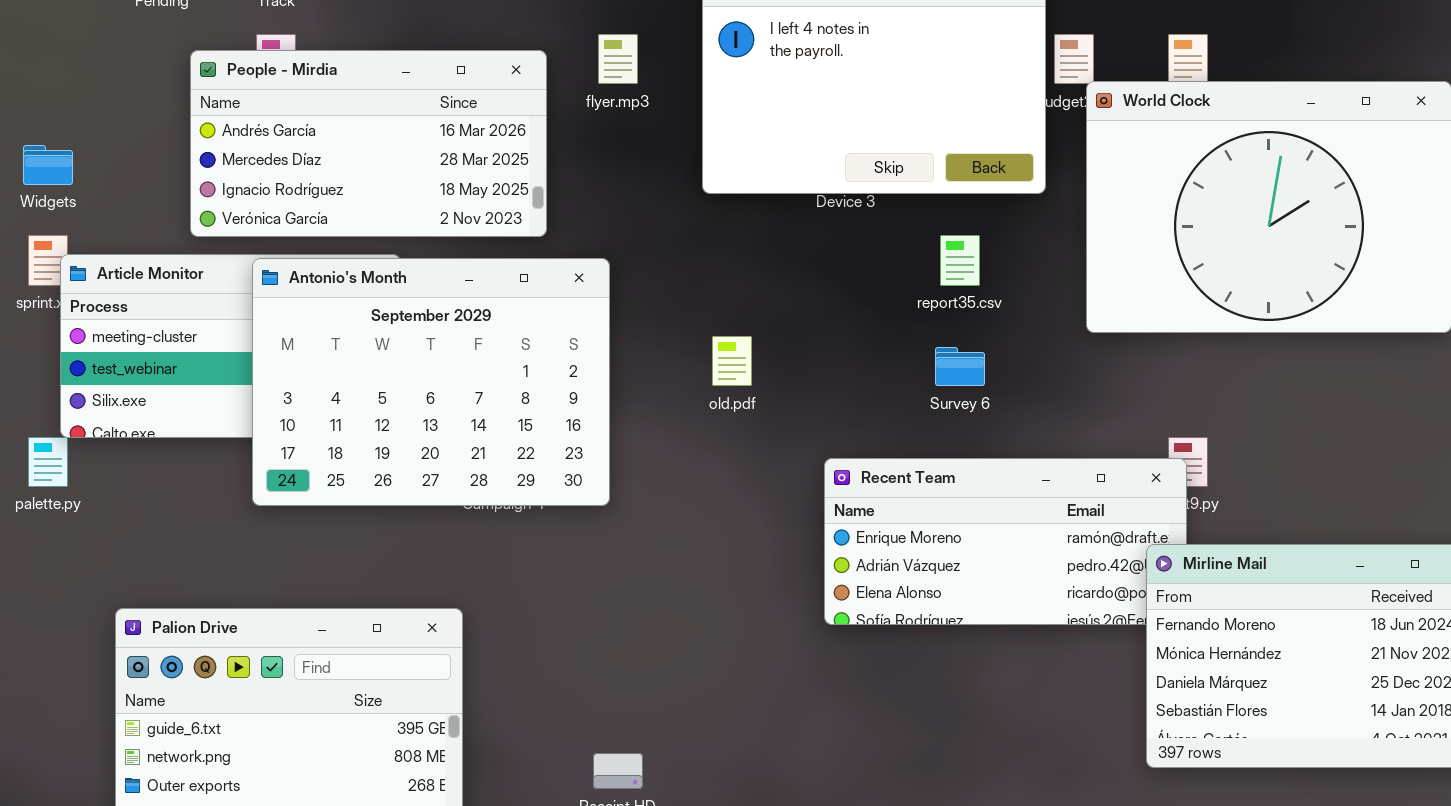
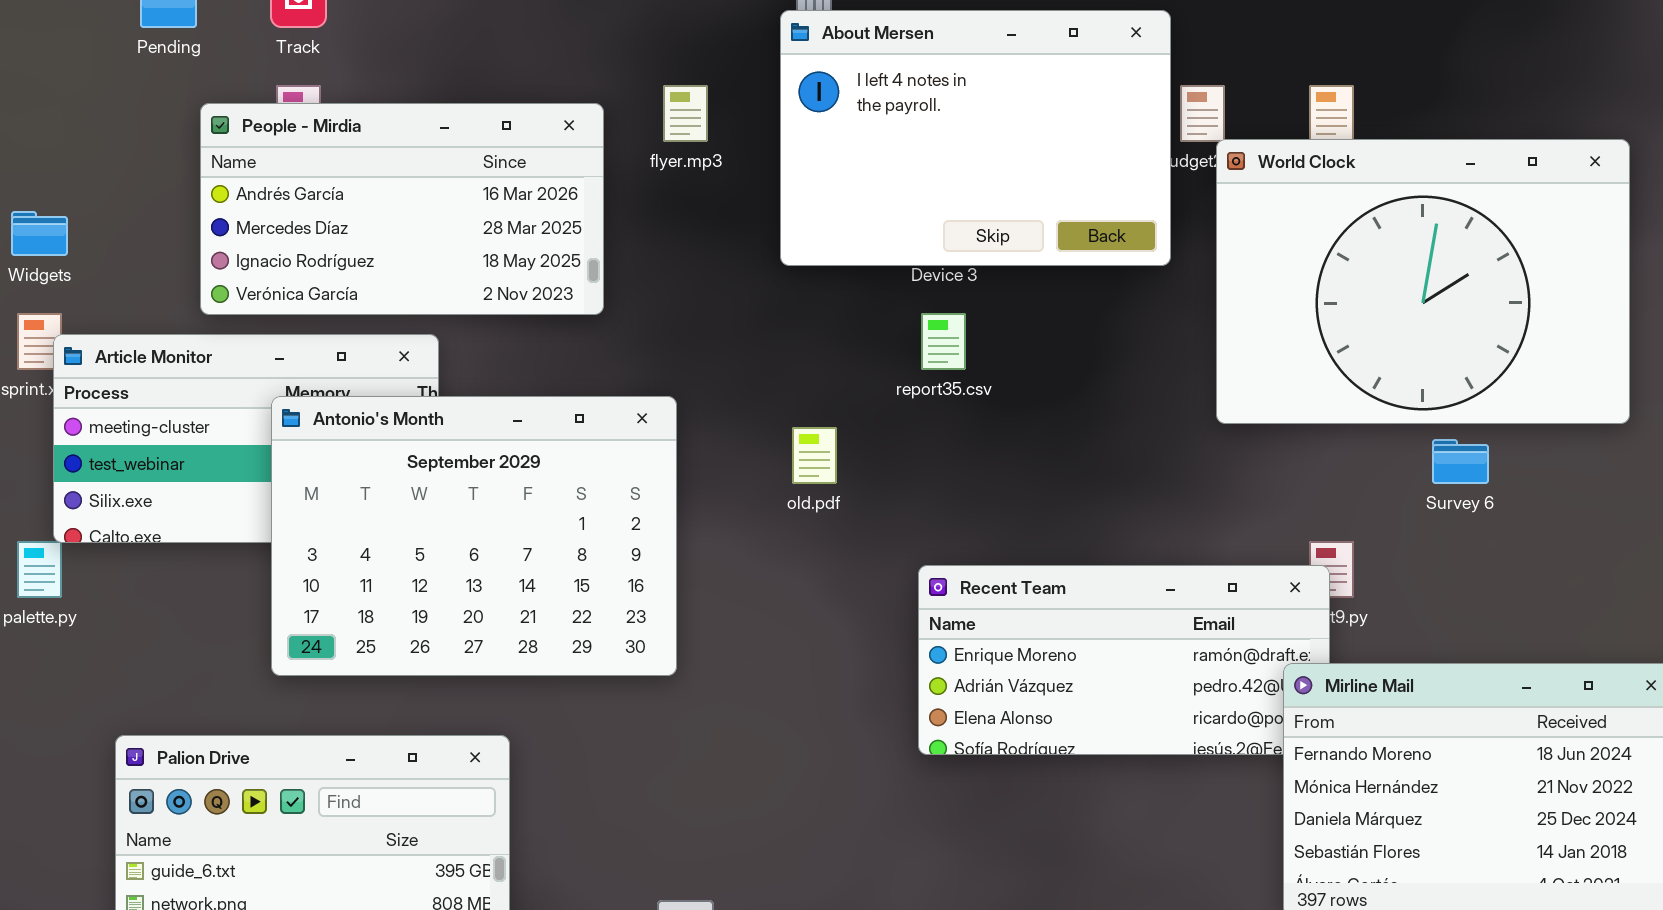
report35.csv: [940,235,980,286] -> [921,313,966,370], moved
Antonio's Month: [252,258,610,506] -> [271,396,677,676], moved
Survey 6: [935,347,985,386] -> [1432,439,1489,484], moved

